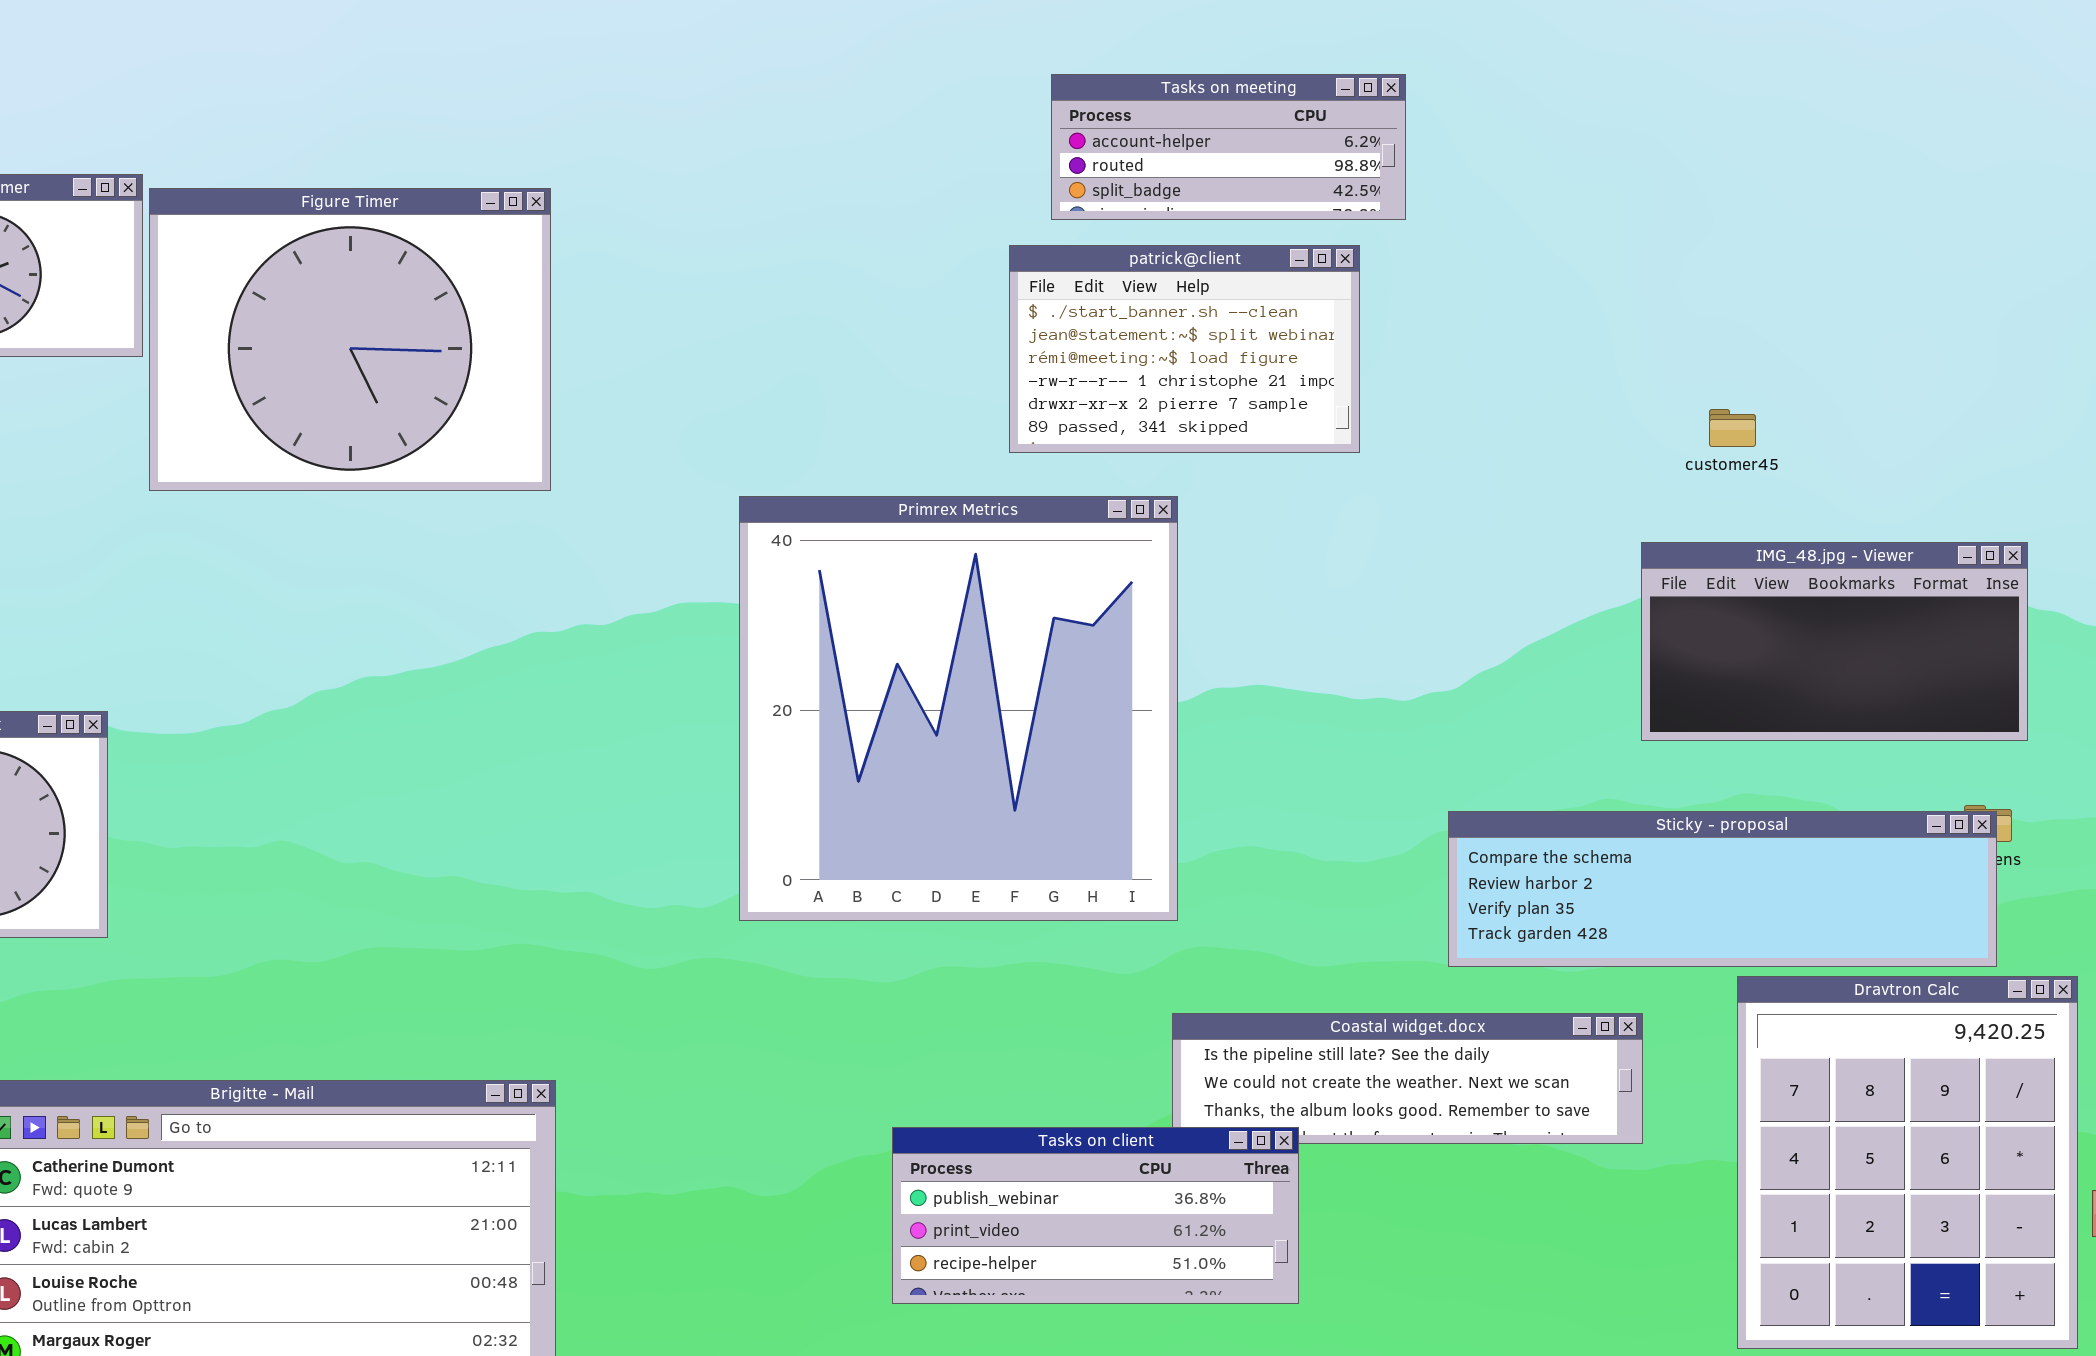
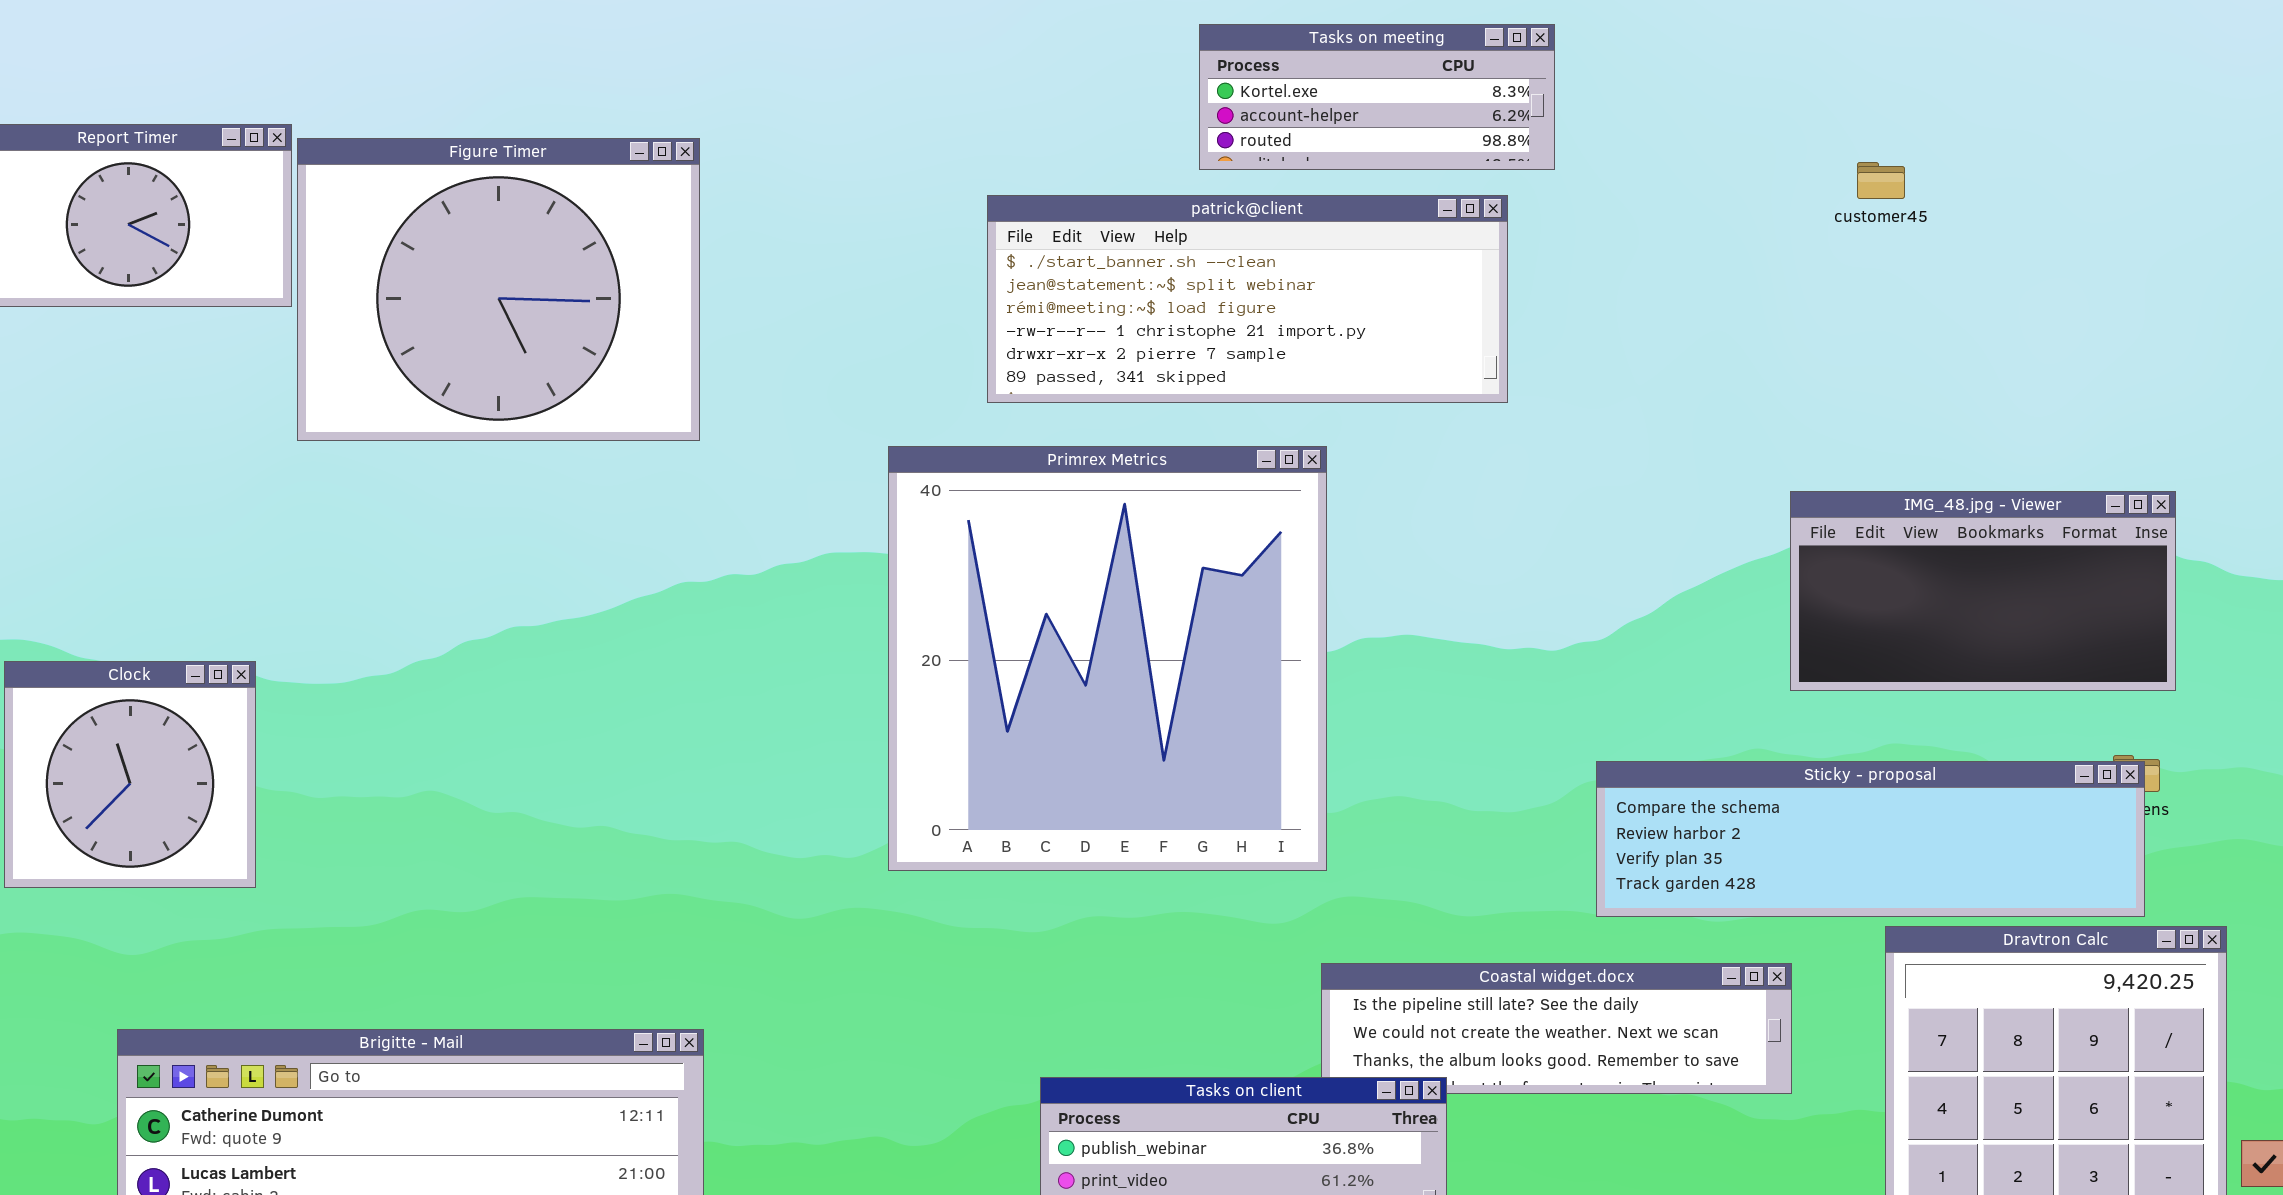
Tasks on meeting: [1051,74,1406,220] -> [1199,24,1555,170], scrolled up 1 row
patrick@client: [1009,245,1360,453] -> [987,195,1508,403], resized
customer45: [1709,409,1756,447] -> [1857,162,1905,199], moved

